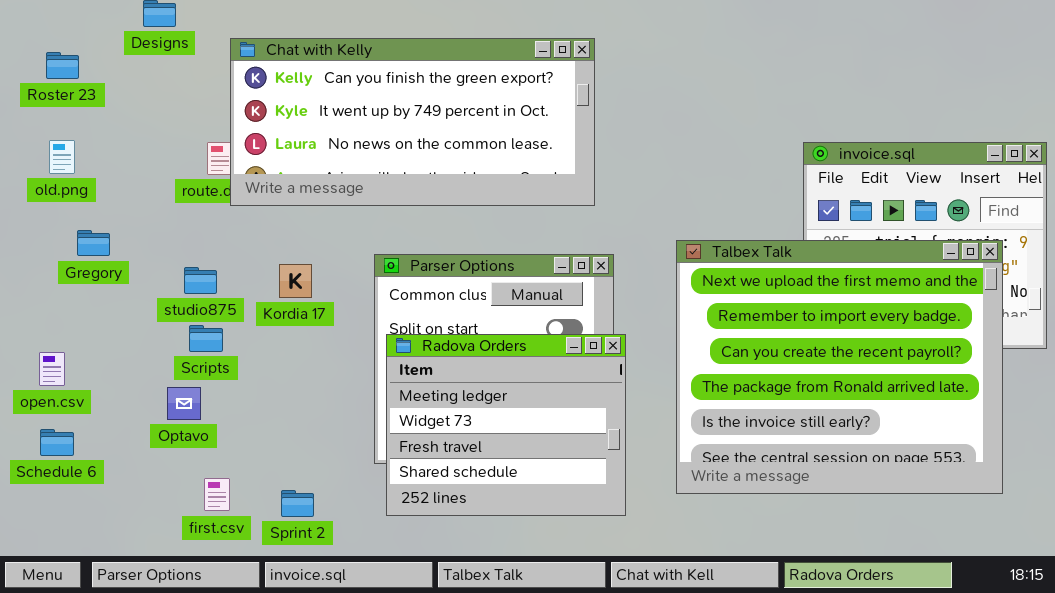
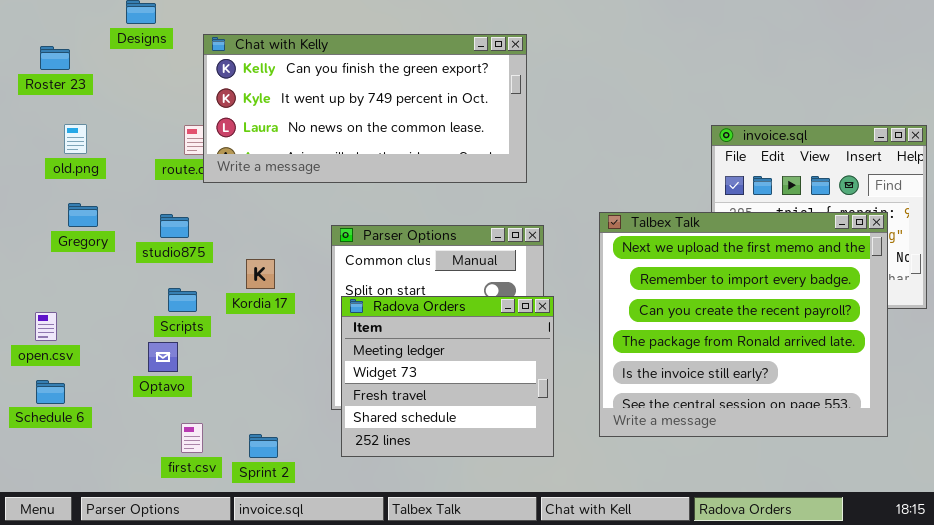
old.png: [49,140,75,174] -> [64,124,87,154], moved
Kordia 17: [279,264,312,298] -> [246,259,275,289], moved
studio875: [184,267,217,294] -> [160,214,189,238], moved

